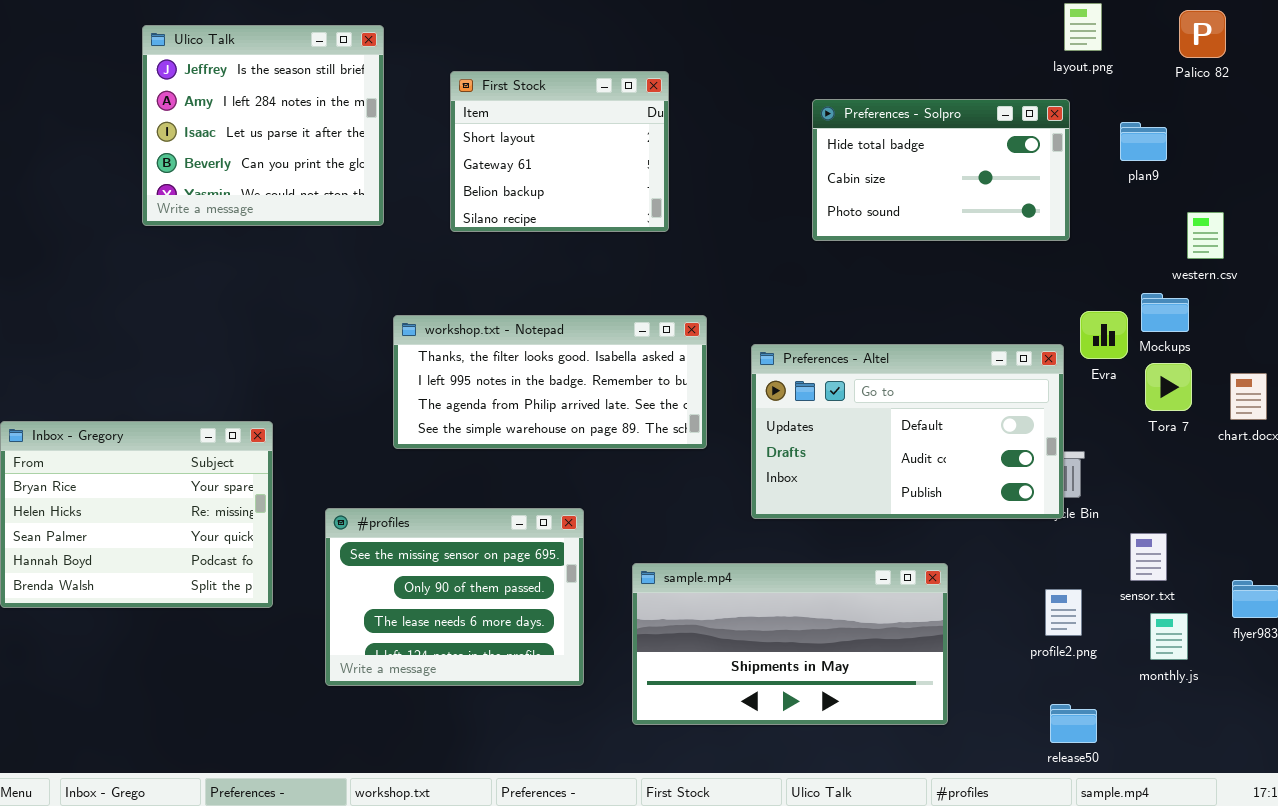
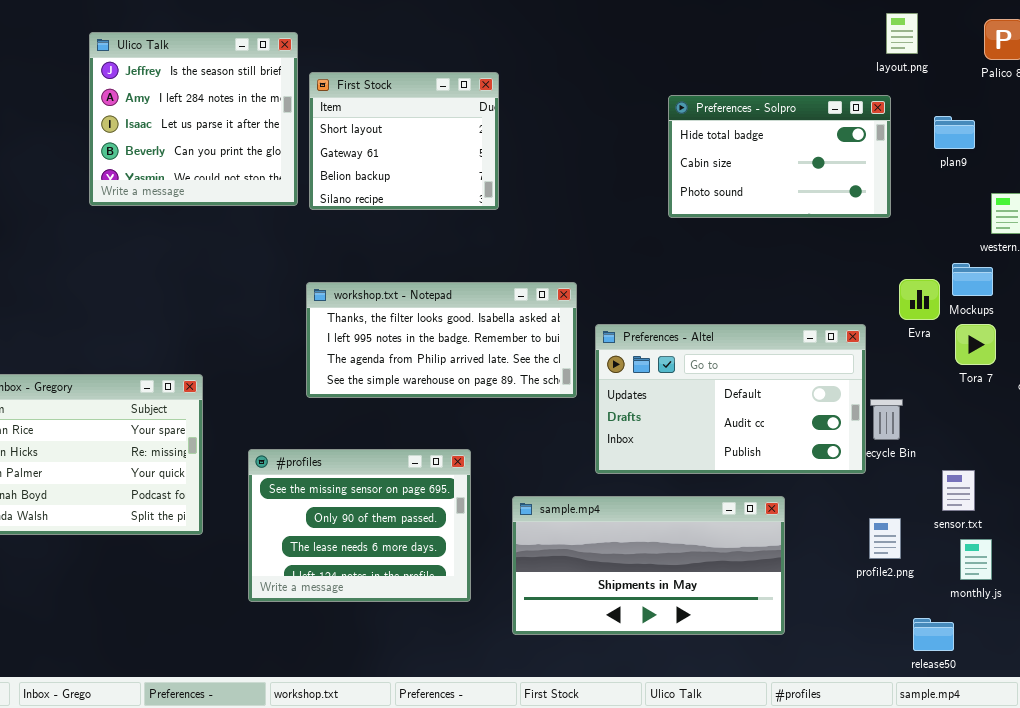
First Stock: [450,71,669,232] -> [309,72,499,210], moved
Preferences - Altel: [751,344,1064,519] -> [595,324,866,474], moved
release50: [1050,704,1097,743] -> [913,618,954,651], moved

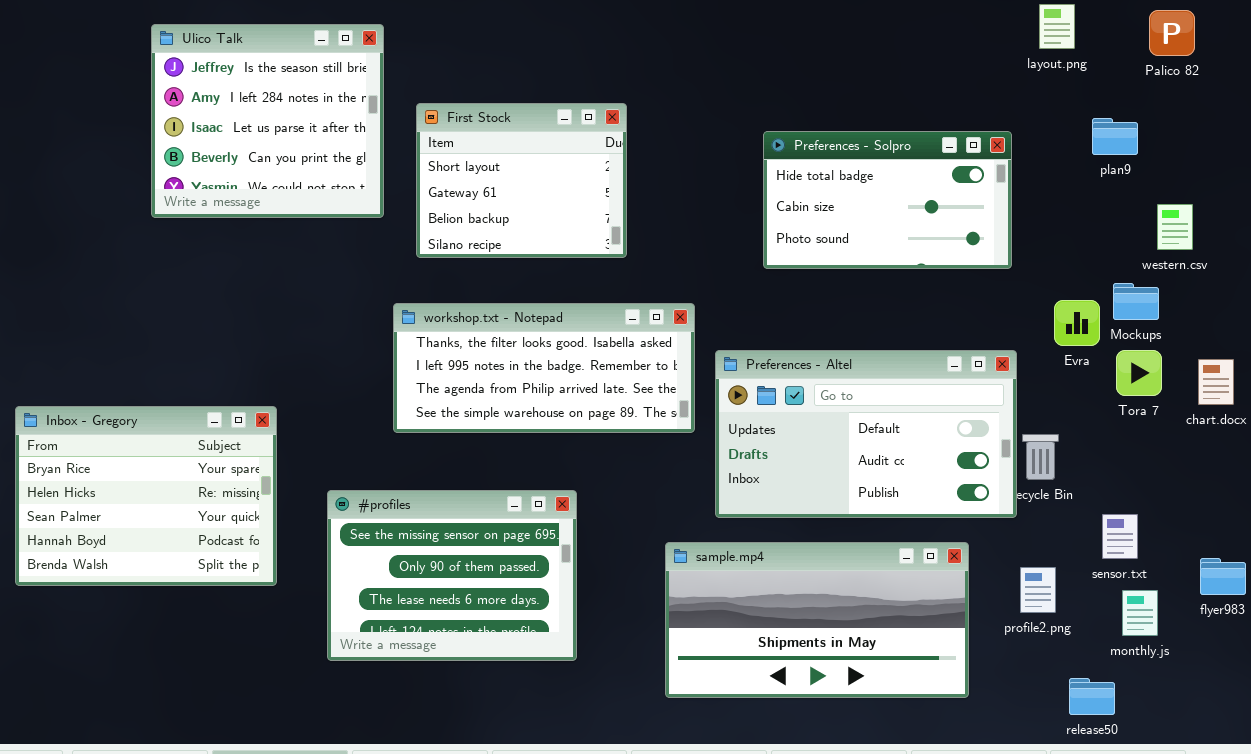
First Stock: [309,72,499,210] -> [416,103,627,258], moved
Preferences - Solpro: [668,95,891,218] -> [763,131,1012,269], moved
sample.mp4: [512,496,785,635] -> [665,542,969,698], moved

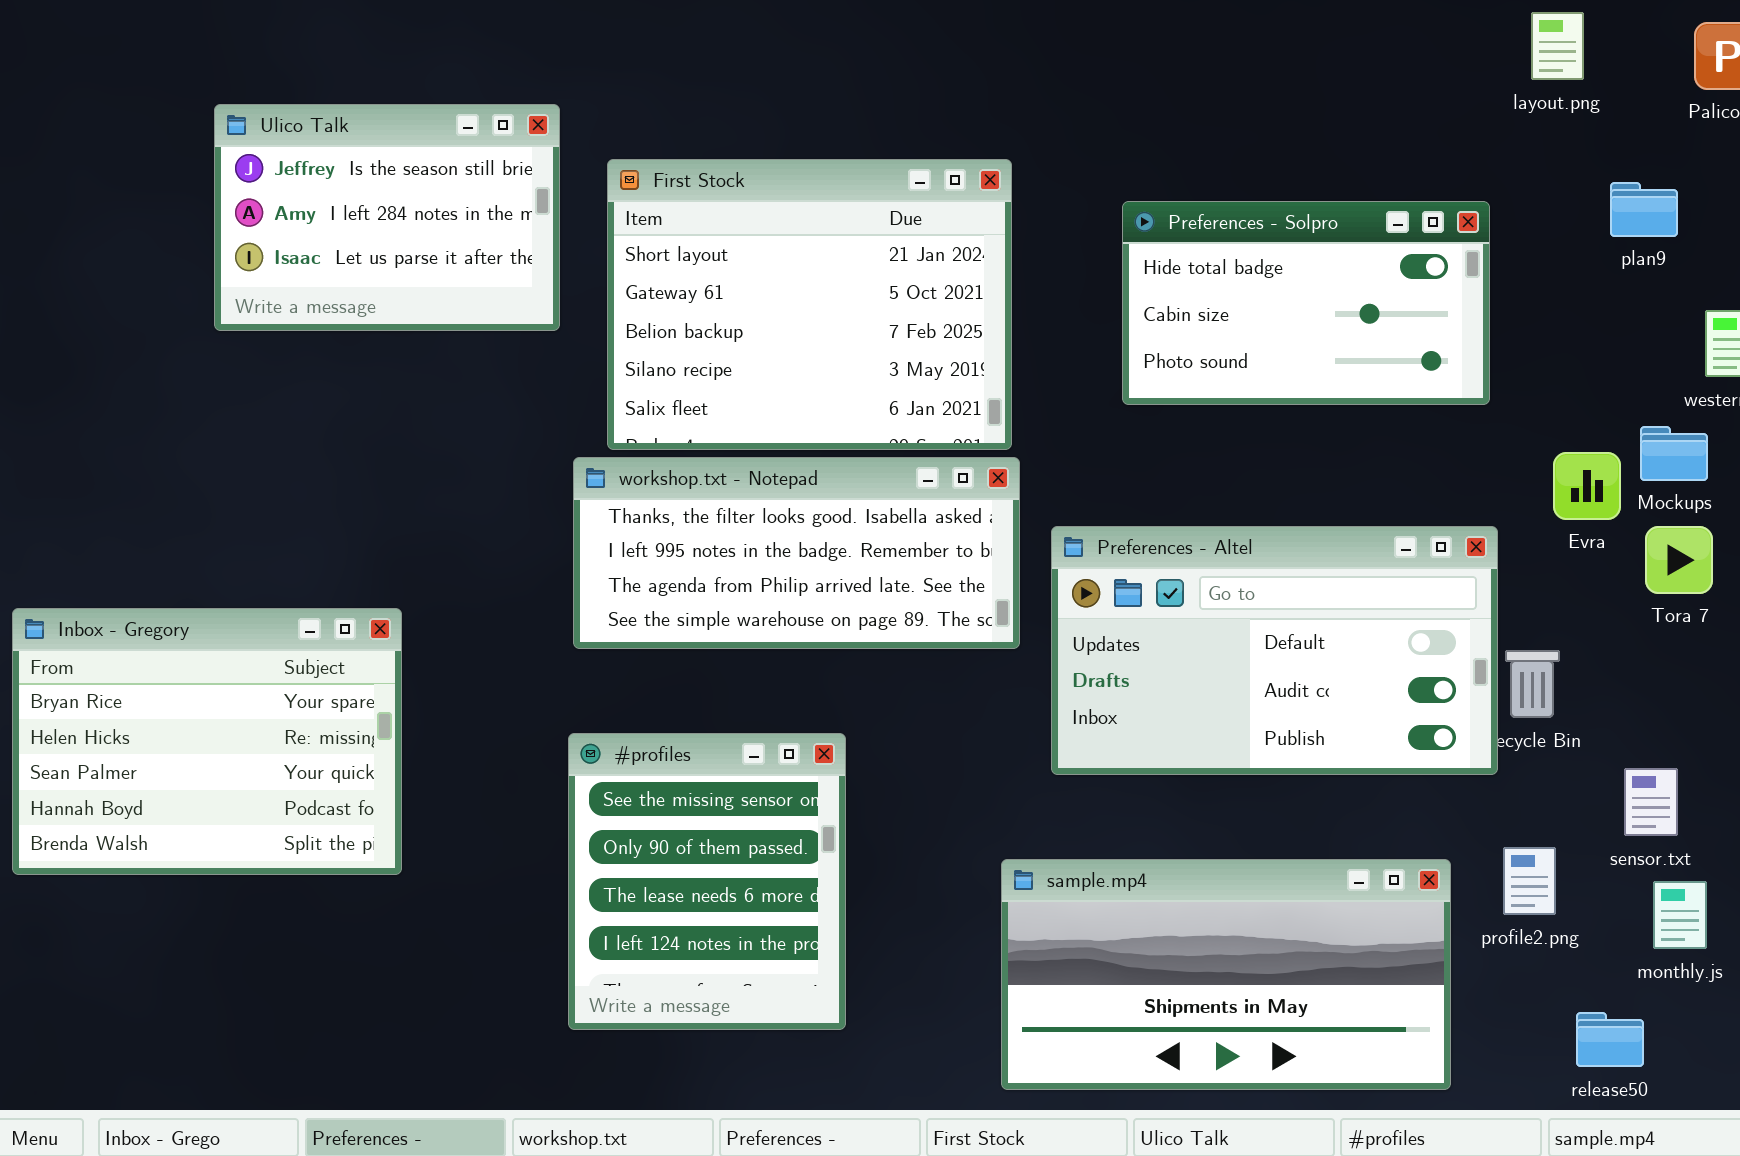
Ulico Talk: [151,24,384,218] -> [214,104,560,331], resized
First Stock: [416,103,627,258] -> [607,159,1012,450], resized
#profiles: [327,490,577,661] -> [568,733,846,1030], resized
sample.mp4: [665,542,969,698] -> [1001,859,1451,1090], moved

